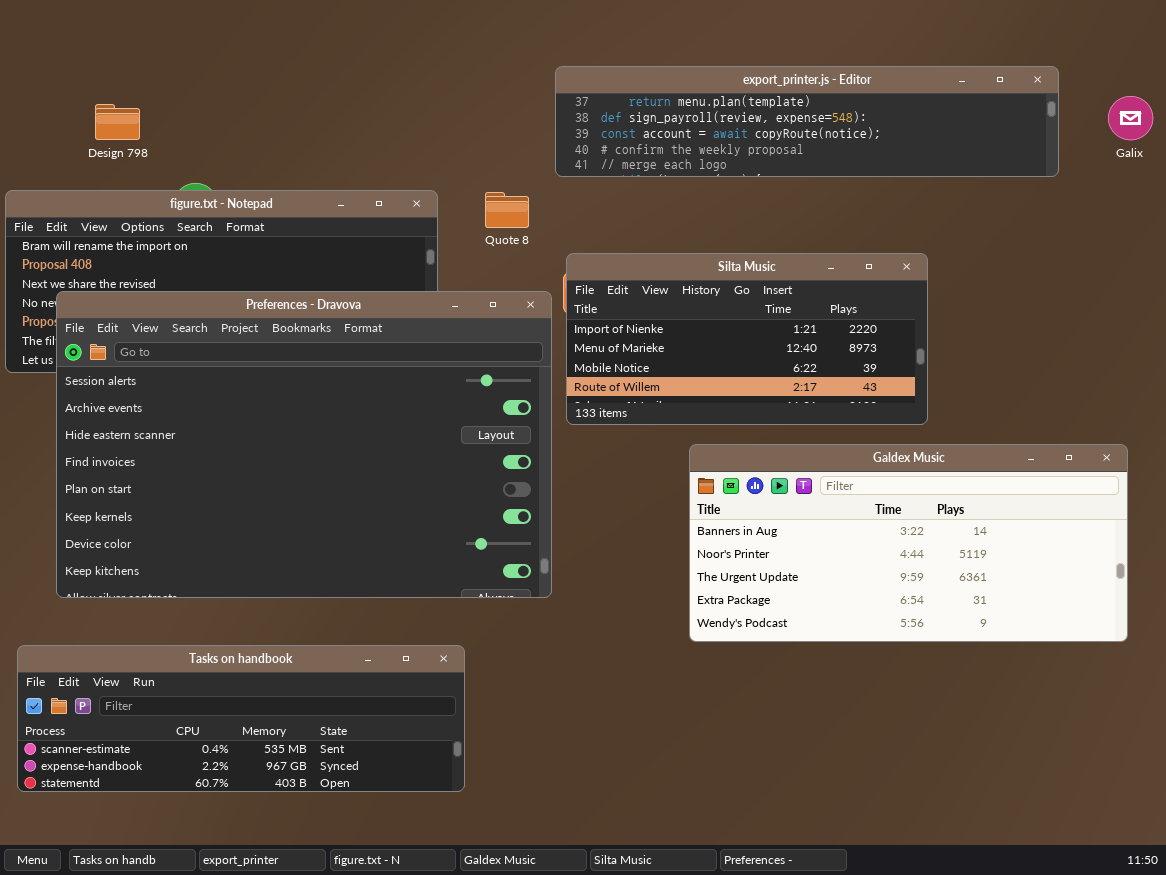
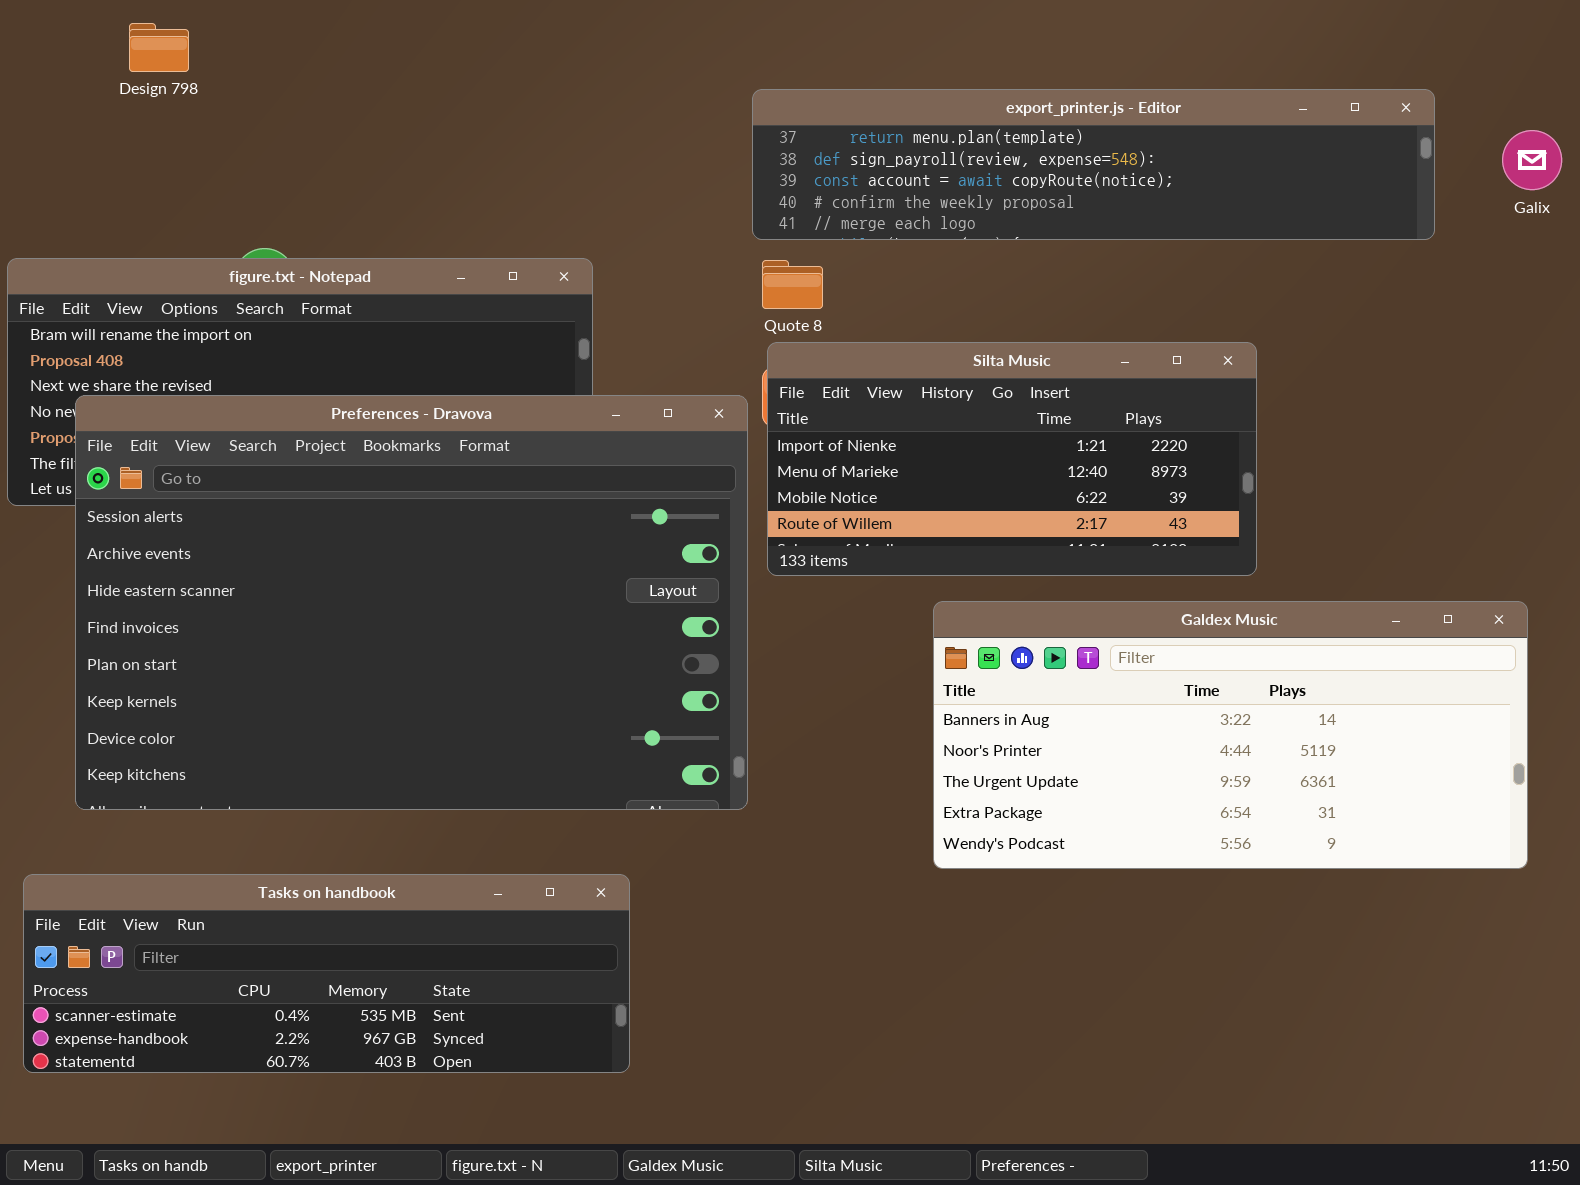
Design 798: [95,104,140,140] -> [129,23,189,72], moved
Quote 8: [485,192,529,228] -> [762,260,823,309], moved

